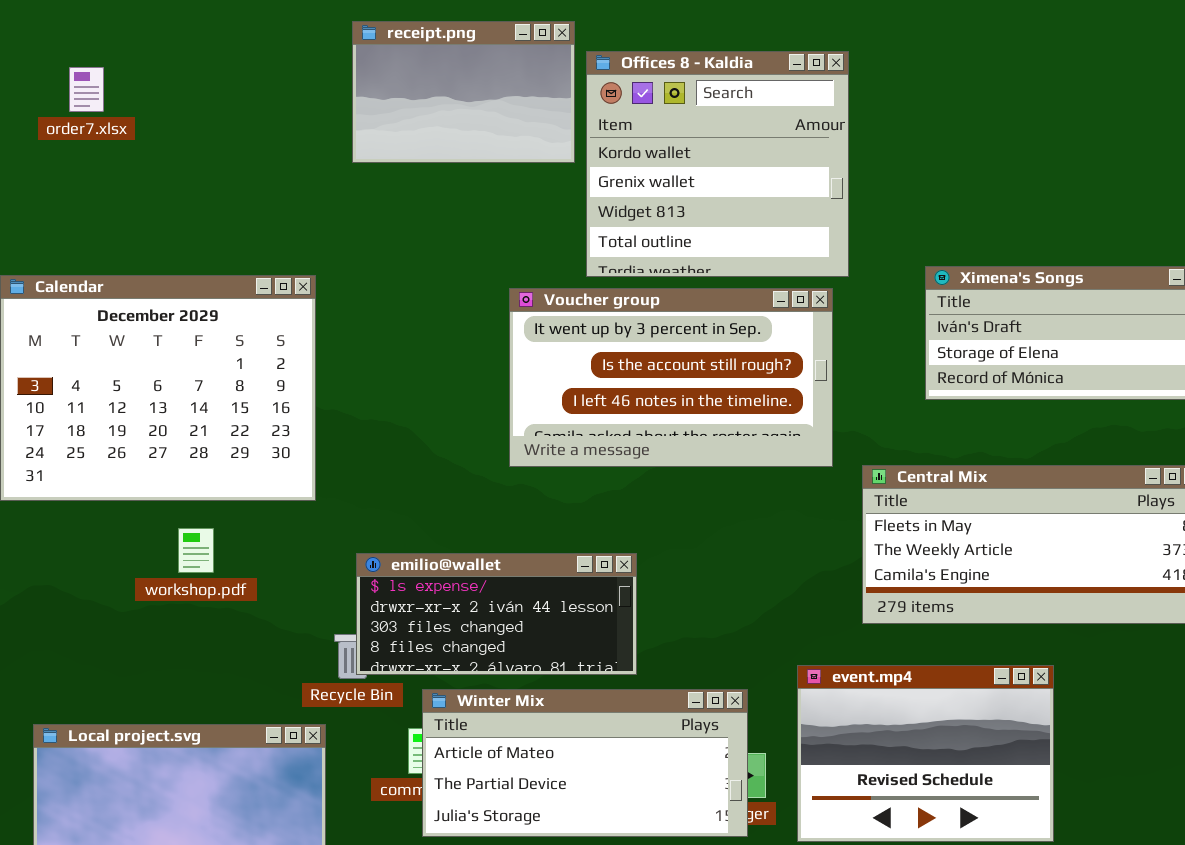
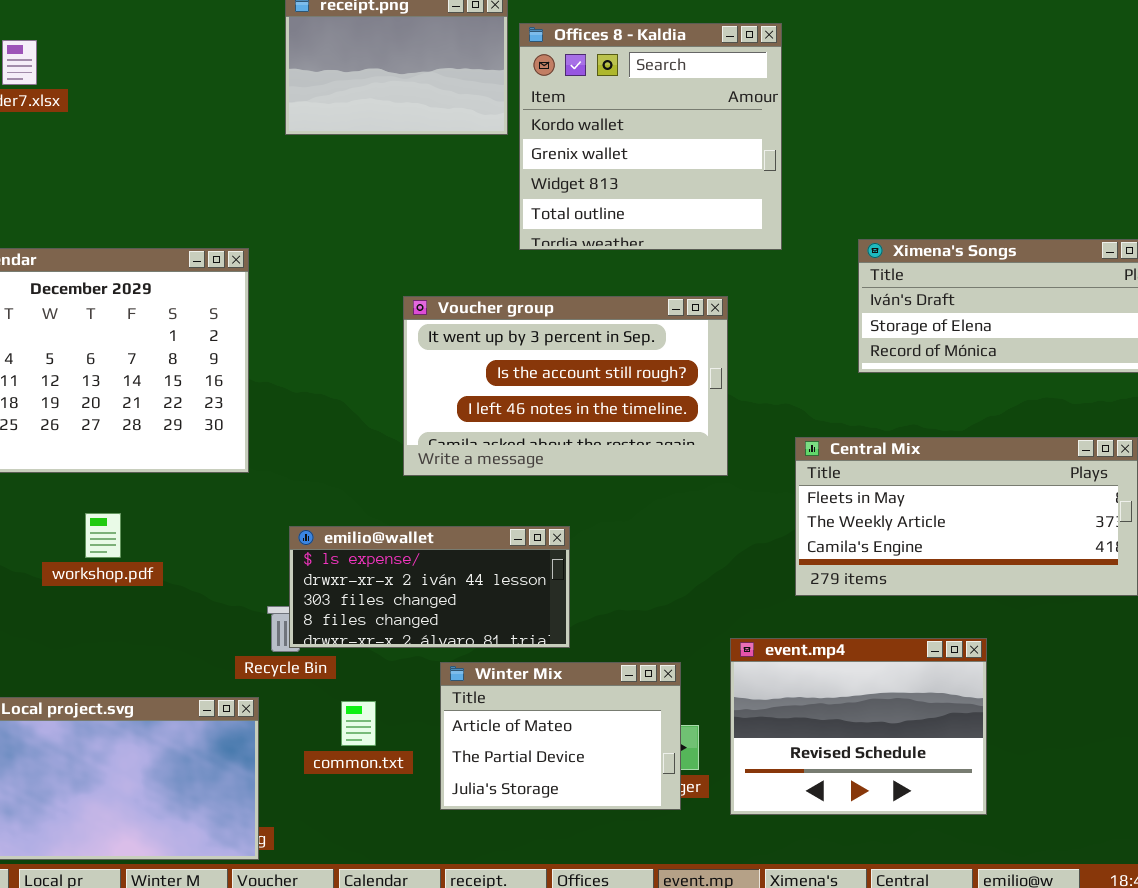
Voucher group: [509,288,833,467] -> [403,296,728,476], moved
workshop.pdf: [178,528,214,573] -> [85,513,121,558], moved
Winter Mix: [422,689,748,837] -> [440,662,681,810], resized

